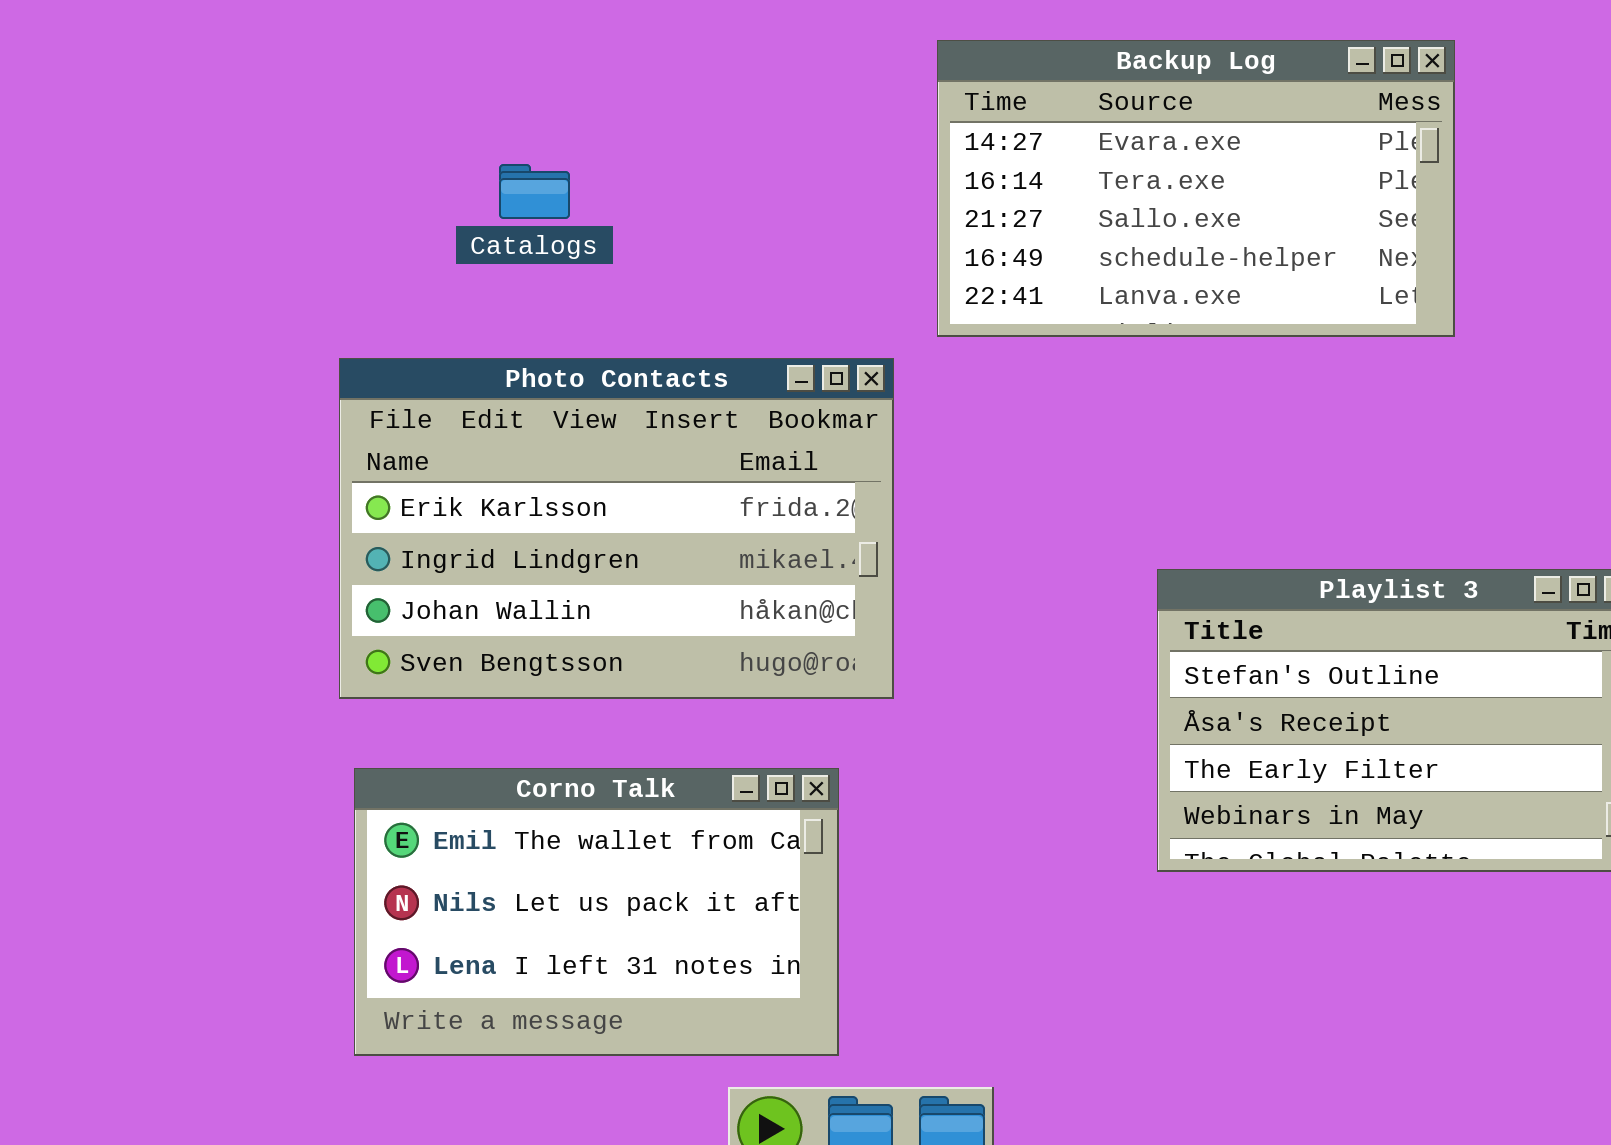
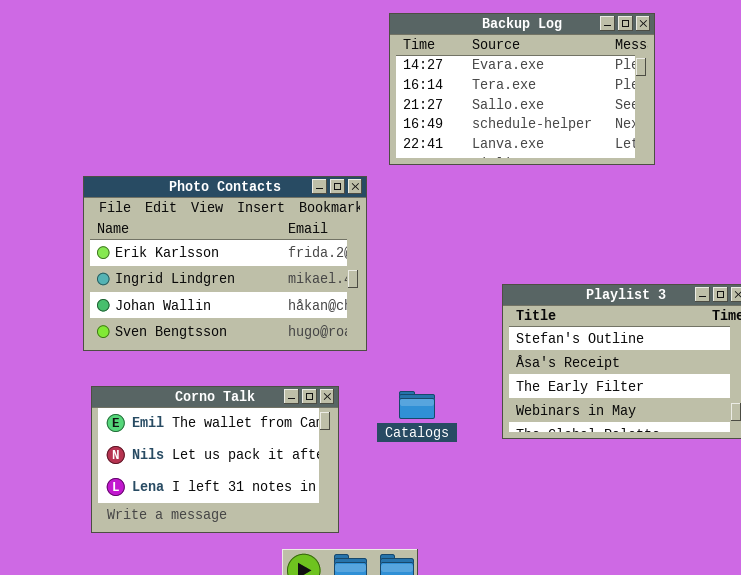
Catalogs: [499,164,570,219] -> [399,391,435,419], moved

